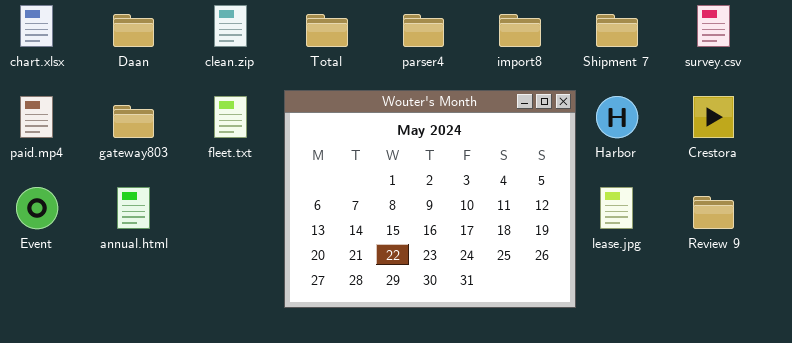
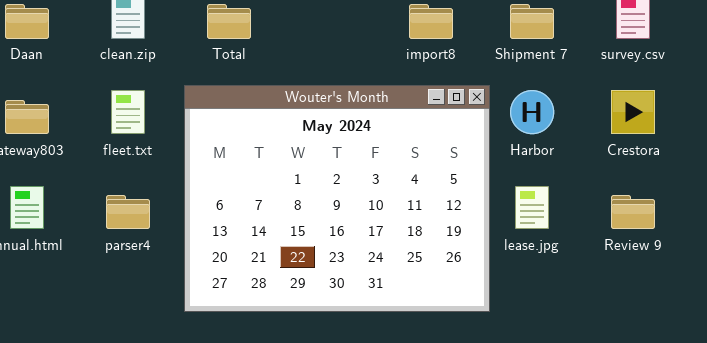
parser4: [403,14,444,47] -> [106,195,150,229], moved

